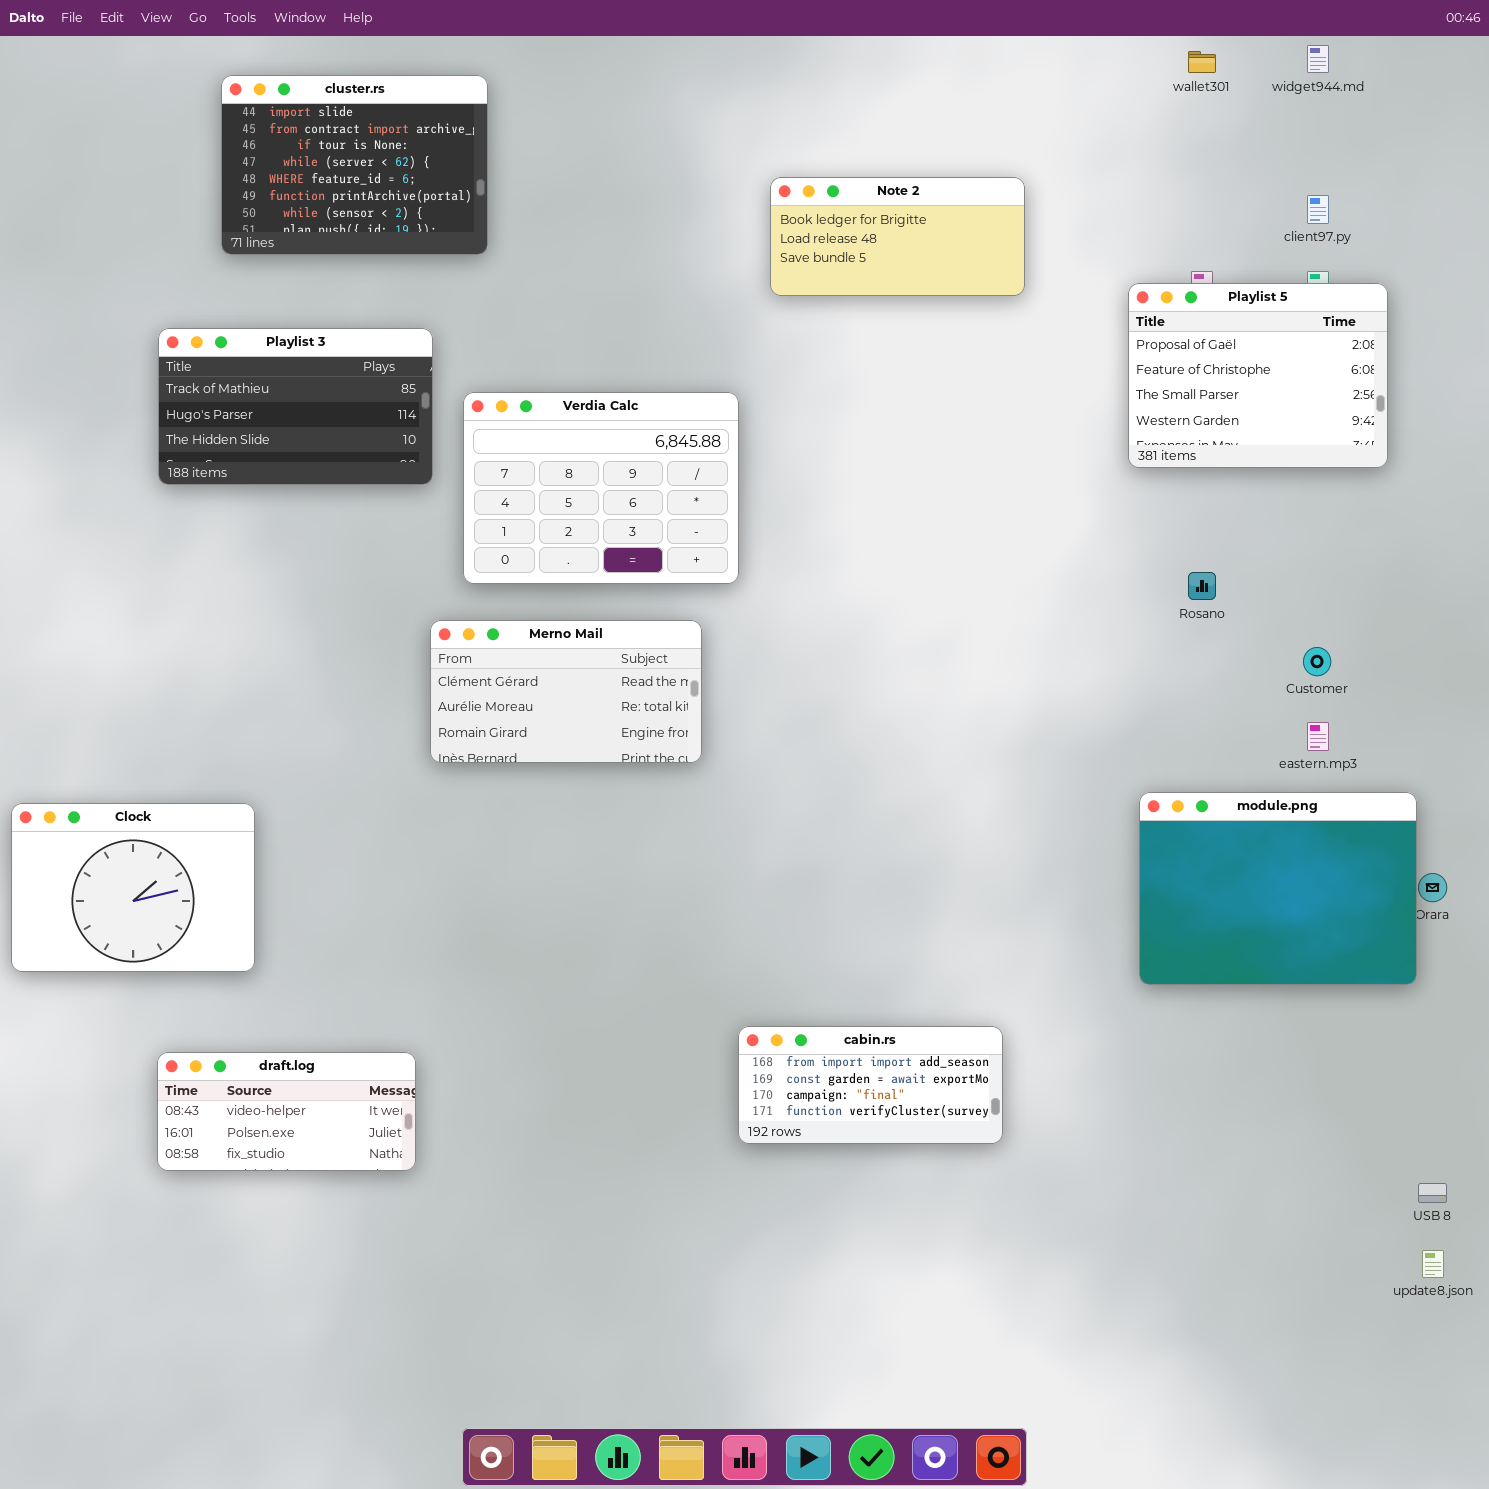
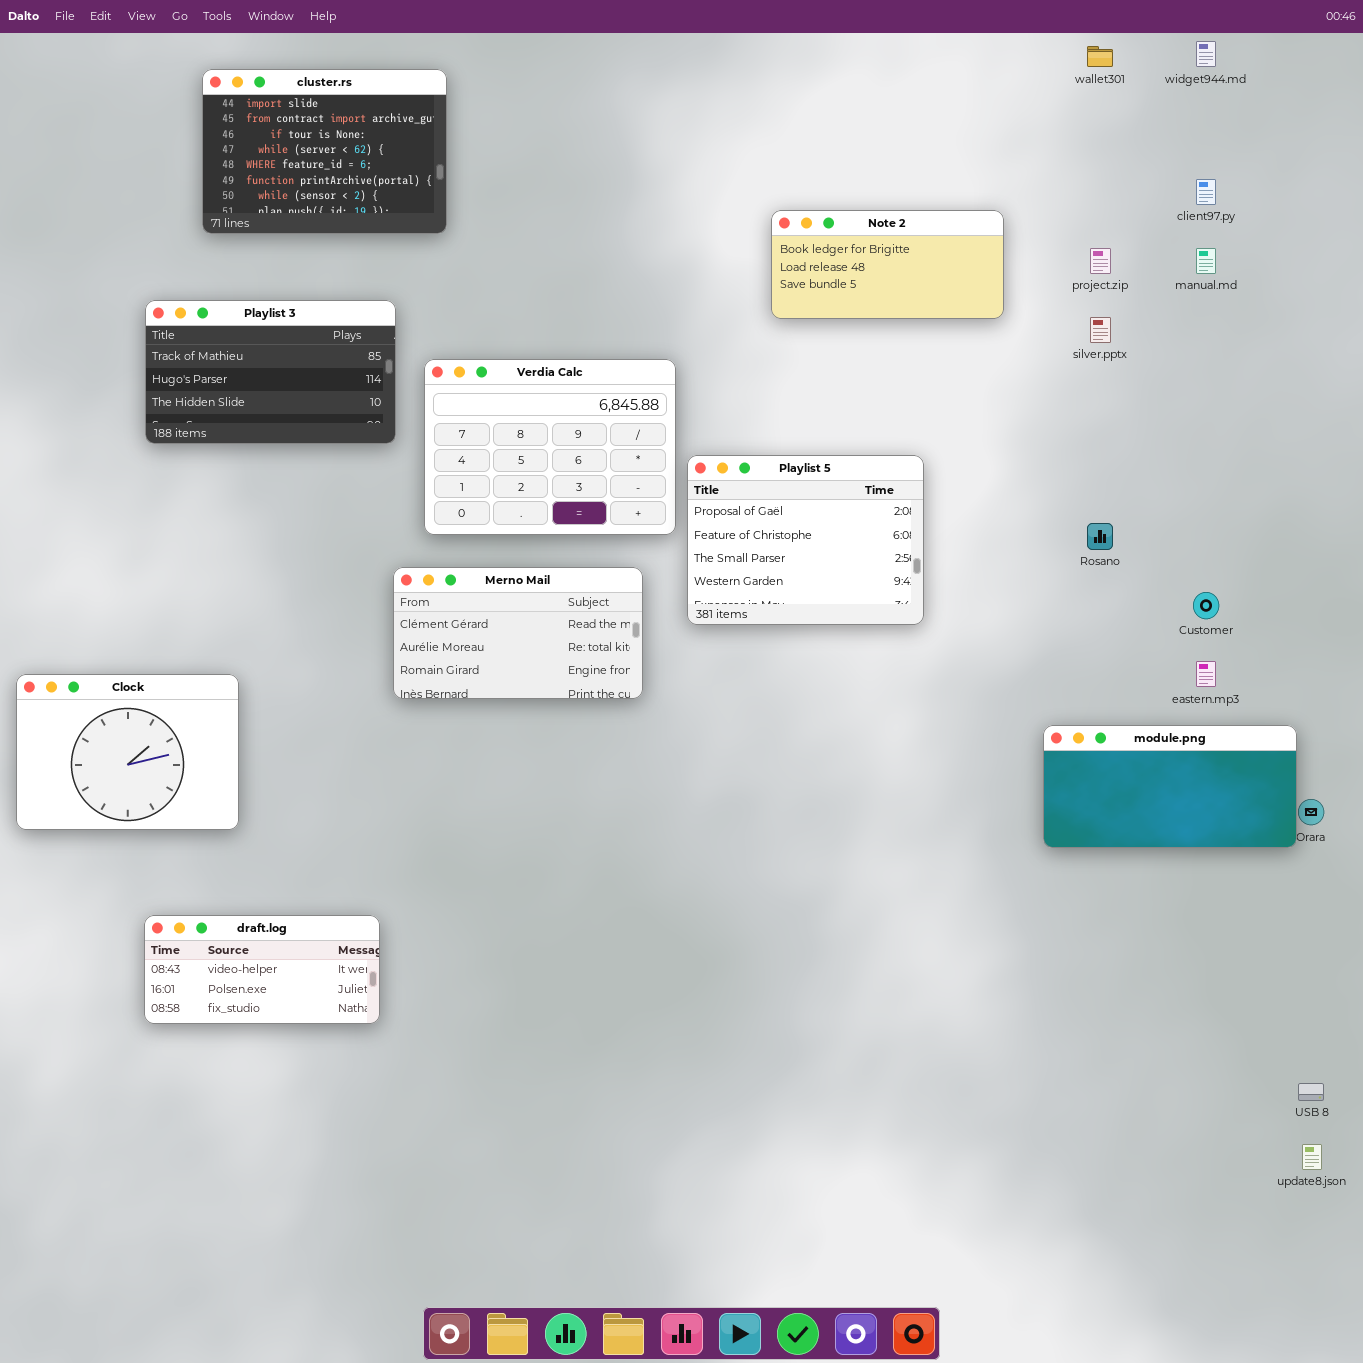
Note 2: [770,177,1025,296] -> [771,210,1004,319], moved
Playlist 5: [1128,283,1388,468] -> [687,455,924,625], moved
module.png: [1139,792,1417,985] -> [1043,725,1297,848], resized
Clock: [11,803,255,972] -> [16,674,239,830], moved
cabin.rs: [738,1026,1003,1144] -> none, closed
draft.log: [157,1052,416,1171] -> [144,915,380,1024], moved

